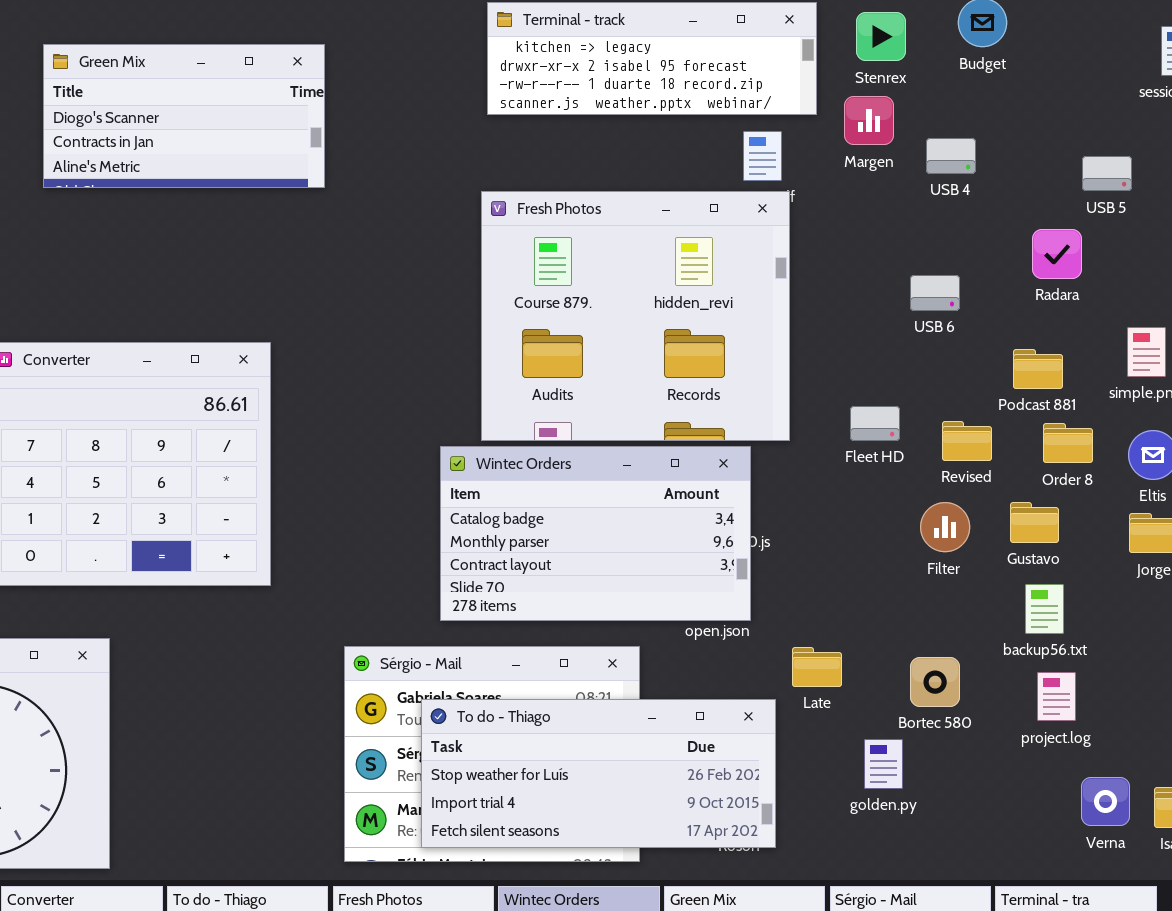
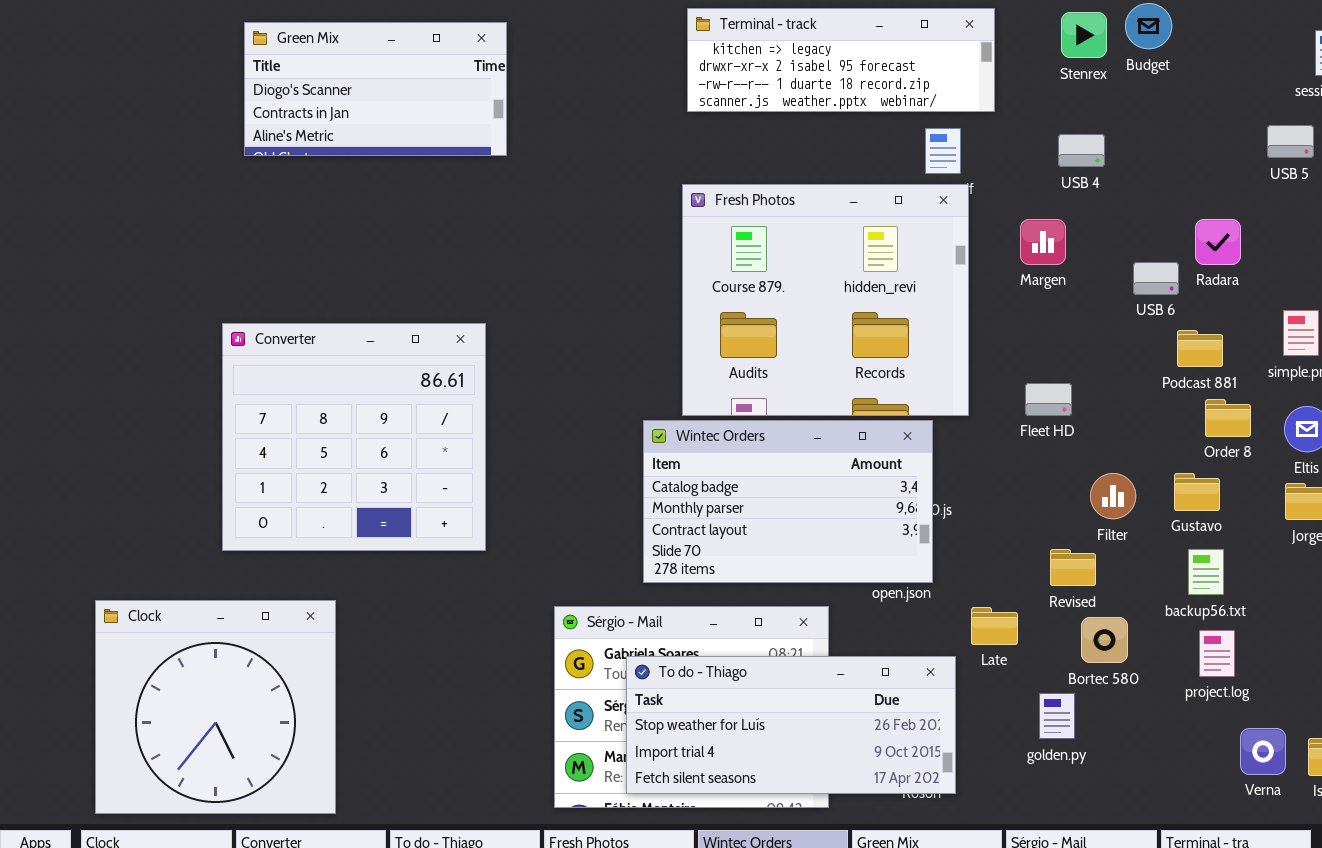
Stenrex: [856,12,906,61] -> [1061,12,1107,58], moved
Green Mix: [43,44,325,188] -> [244,22,507,156], moved
Margen: [844,96,894,145] -> [1020,219,1066,265], moved
USB 4: [926,138,976,174] -> [1058,134,1105,167], moved
USB 5: [1082,156,1132,191] -> [1267,125,1314,158], moved
USB 6: [910,275,960,311] -> [1133,262,1179,295], moved
Revised: [942,421,992,461] -> [1050,549,1096,586], moved

